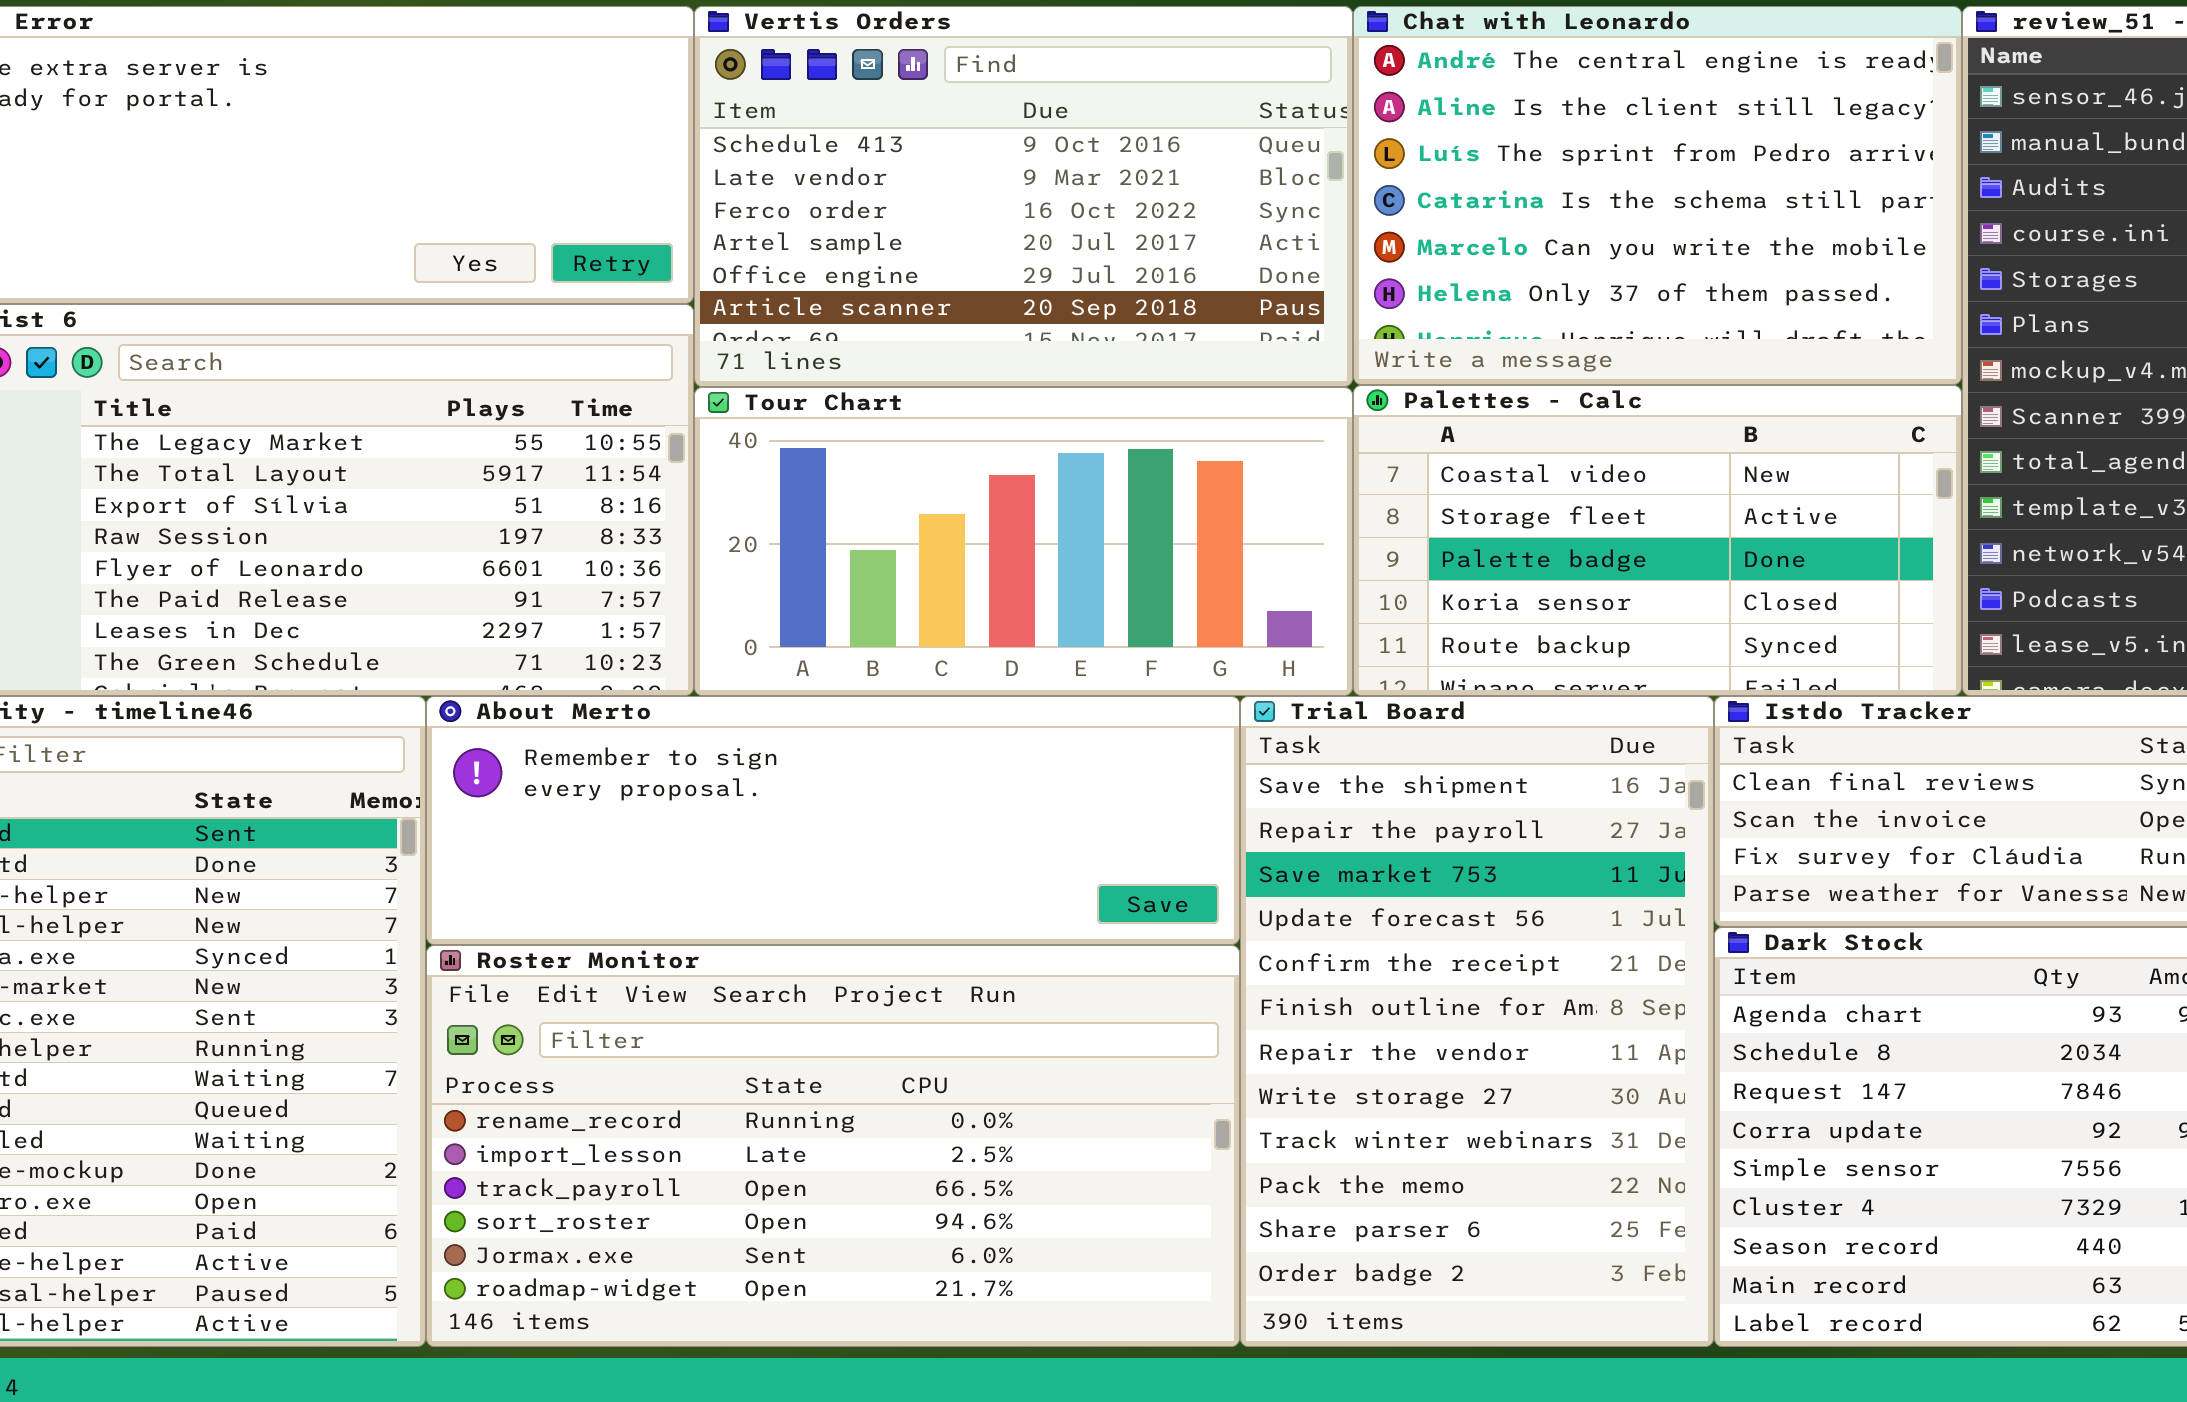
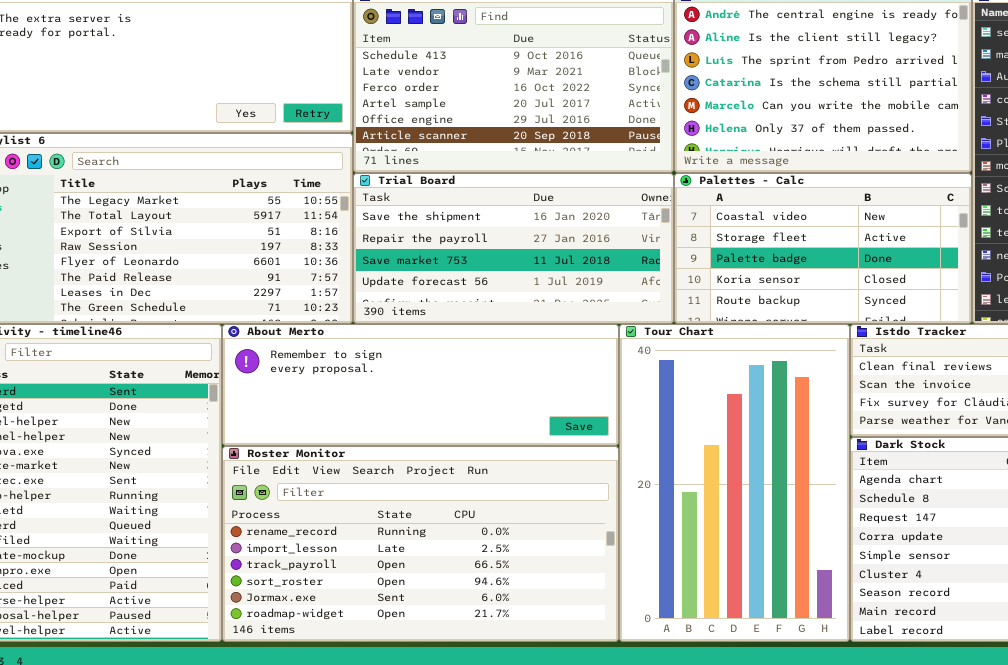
Tour Chart: [694,387,1353,696] -> [619,324,850,642], moved, resized
Trial Board: [1240,696,1714,1347] -> [353,173,674,324], moved, resized

